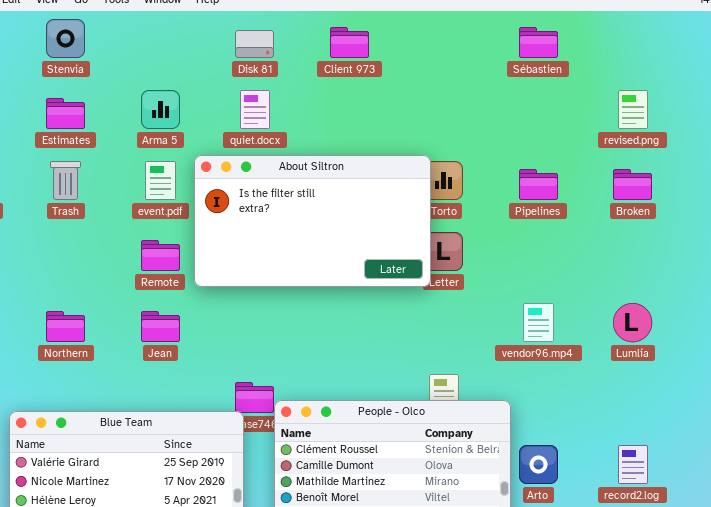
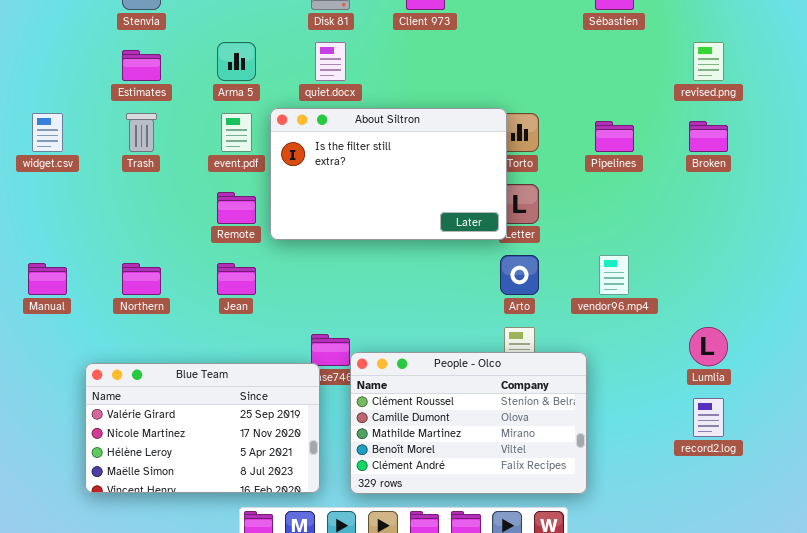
Lumlia: [613,303,652,342] -> [689,327,728,366], moved
Arto: [519,445,558,484] -> [500,255,539,295], moved

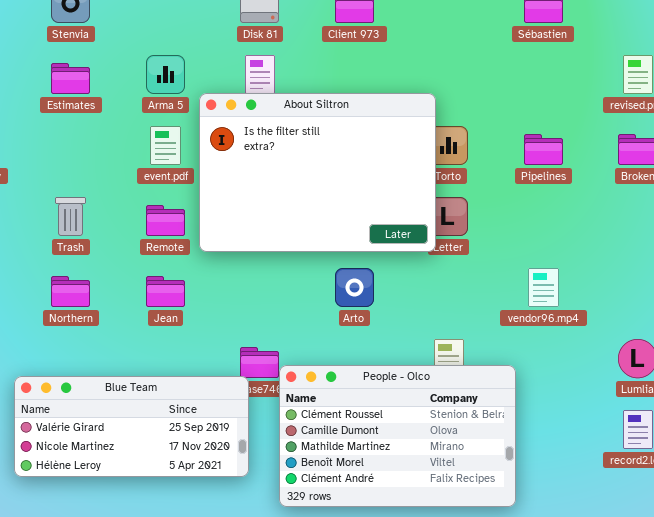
About Siltron: [270,108,507,240] -> [199,93,436,252], resized
Trash: [126,113,157,152] -> [55,197,86,236], moved
Arto: [500,255,539,295] -> [335,268,374,307], moved
Blue Team: [85,363,320,493] -> [14,376,249,477], resized

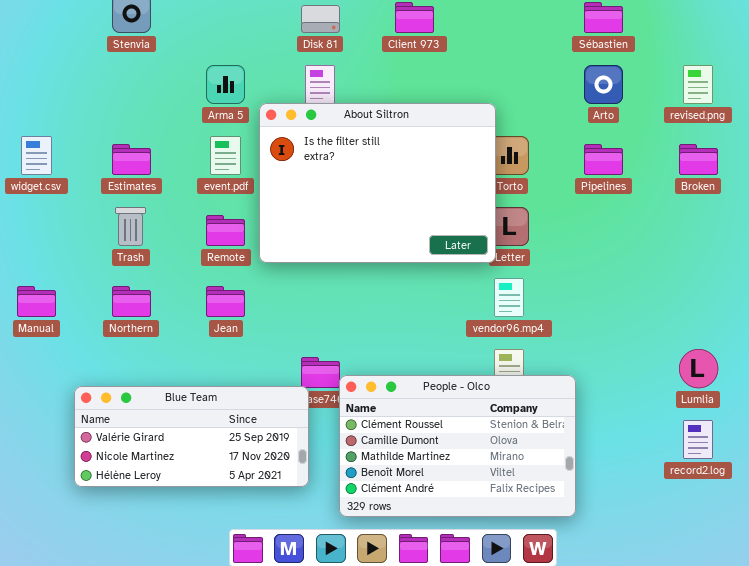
Estimates: [51,63,90,94] -> [112,144,151,175], moved
Arto: [335,268,374,307] -> [584,65,623,104], moved
vendor96.mp4: [528,268,559,307] -> [494,278,524,317], moved

